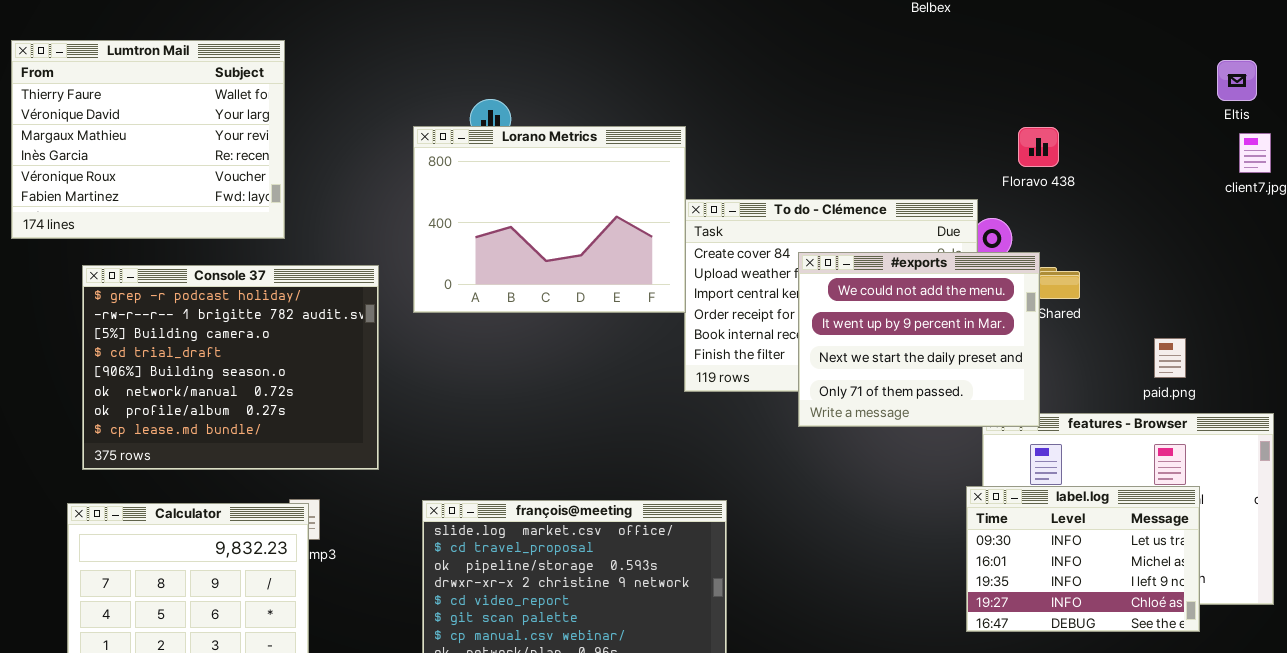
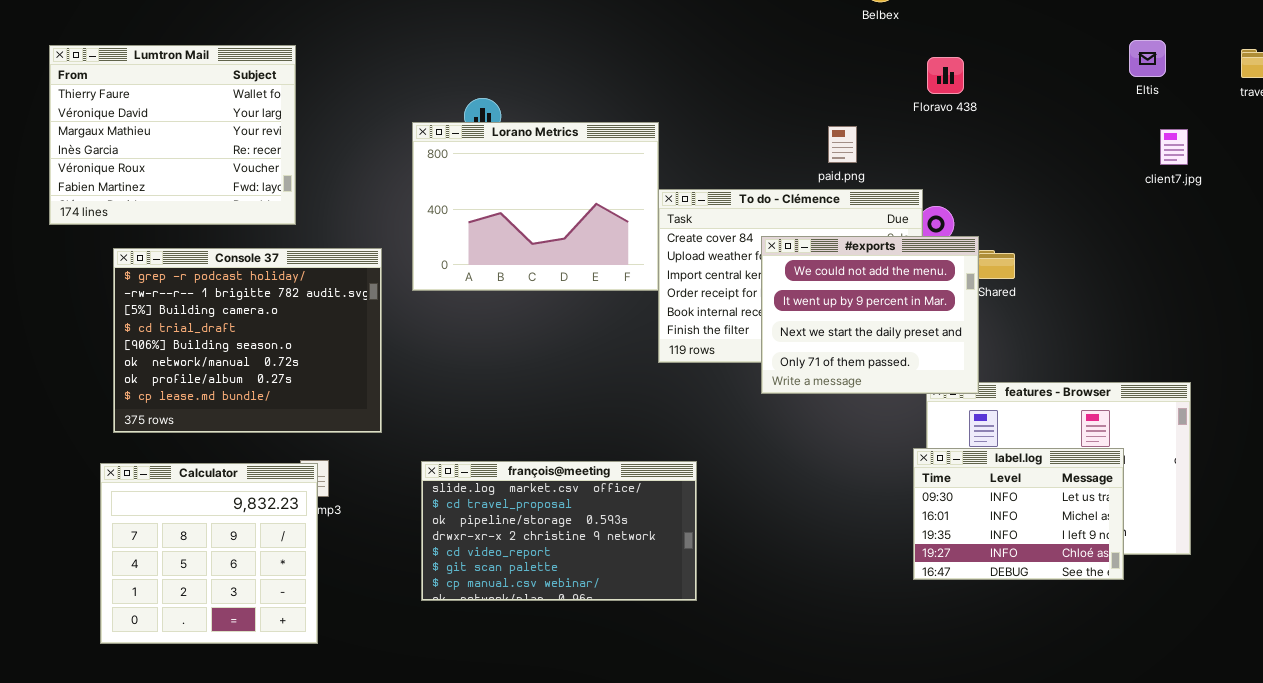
Eltis: [1217,60,1257,101] -> [1129,40,1166,77], moved
Floravo 438: [1018,127,1059,167] -> [927,57,964,94], moved
paid.png: [1154,338,1186,378] -> [828,126,857,163], moved

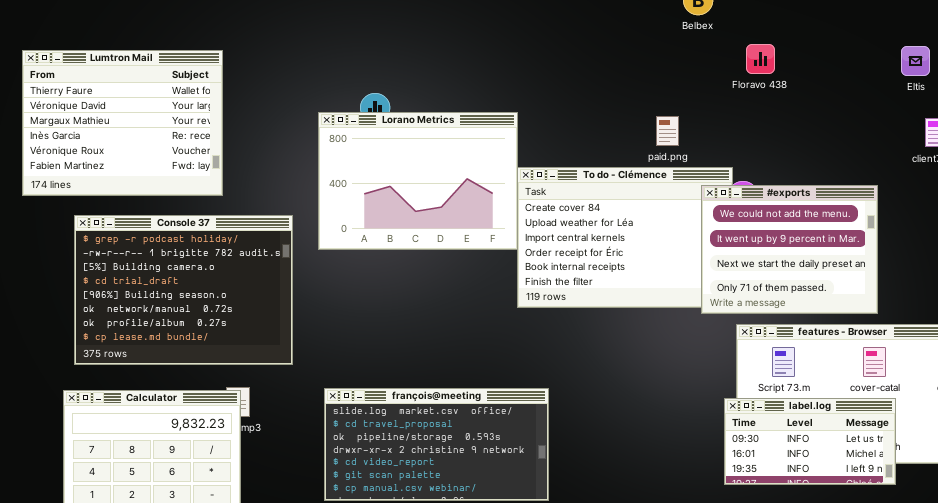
Floravo 438: [927,57,964,94] -> [746,44,775,74], moved
#exports: [761,236,979,394] -> [701,185,878,314], moved
label.log: [913,448,1124,580] -> [724,398,896,485], resized

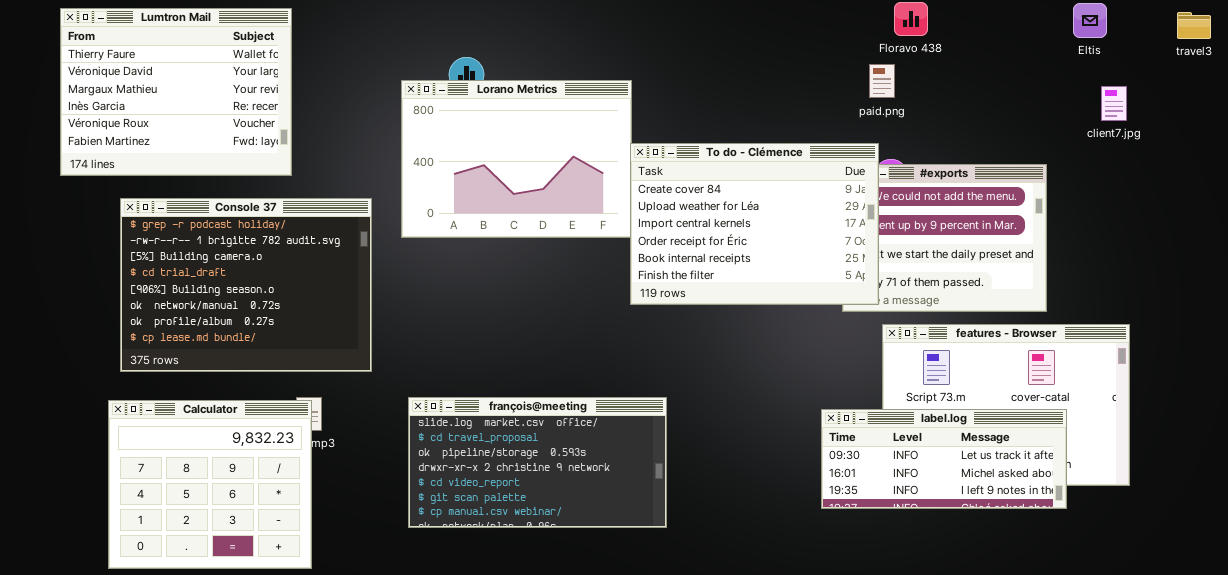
paid.png: [656,116,679,146] -> [869,64,895,98], moved
To do - Clémence: [517,167,733,308] -> [630,143,879,305], raised
label.log: [724,398,896,485] -> [821,409,1067,509], resized

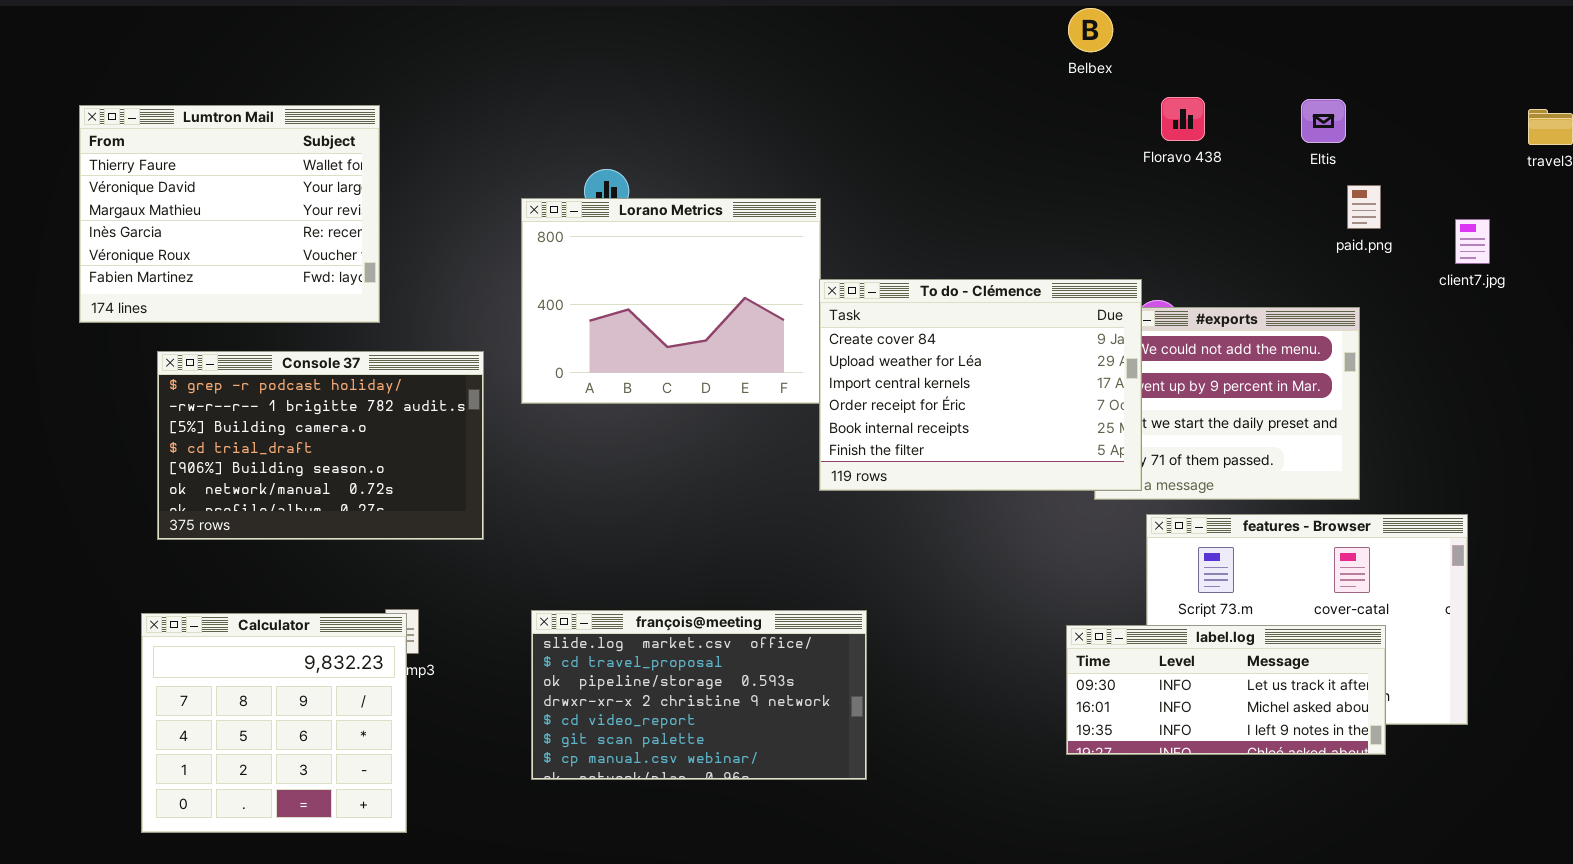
Eltis: [1073,3,1107,38] -> [1301,99,1346,143], moved
paid.png: [869,64,895,98] -> [1347,185,1381,229], moved
client7.jpg: [1101,86,1127,121] -> [1455,219,1490,264], moved
Console 37: [120,198,372,372] -> [157,351,484,540], resized

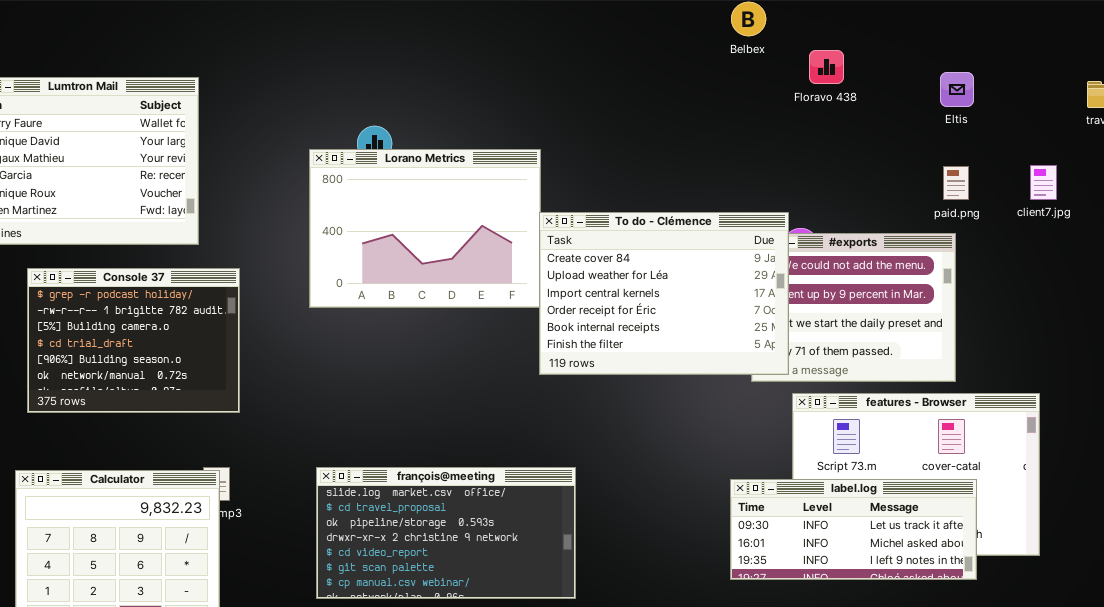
Floravo 438: [1161,97,1205,141] -> [809,50,844,84], moved
Eltis: [1301,99,1346,143] -> [940,72,974,107], moved
paid.png: [1347,185,1381,229] -> [943,166,969,200], moved
Console 37: [157,351,484,540] -> [27,268,240,413], resized

